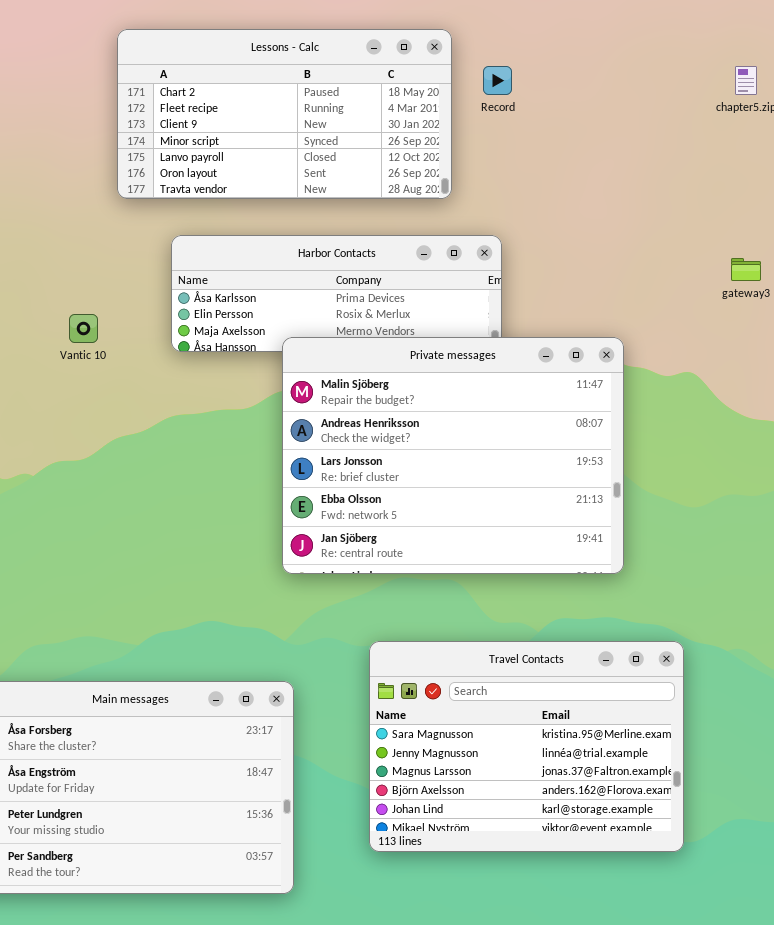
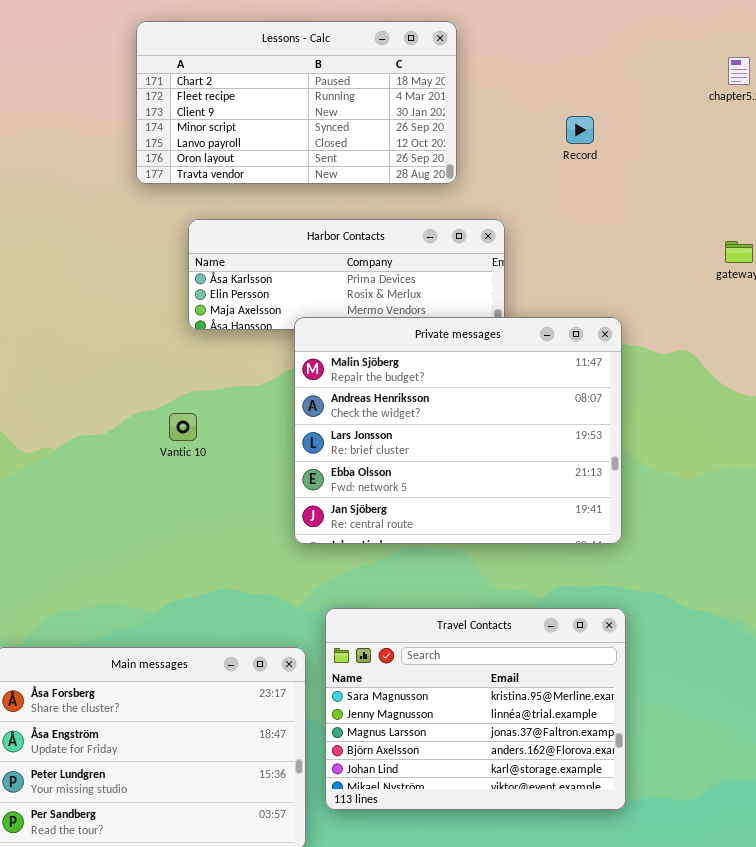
Record: [483,66,512,95] -> [566,116,594,144], moved
Vantic 10: [69,314,98,343] -> [169,413,197,441], moved
Travel Contacts: [369,641,684,852] -> [325,608,626,810], moved

